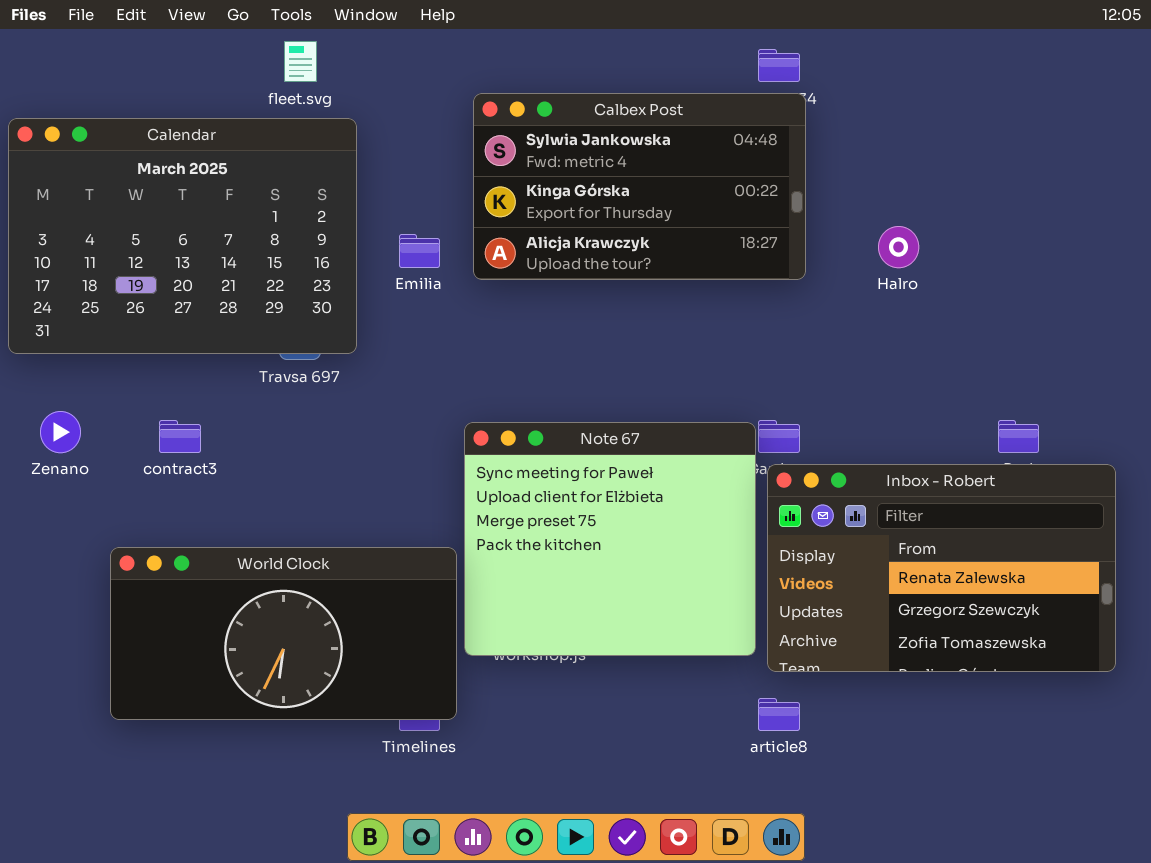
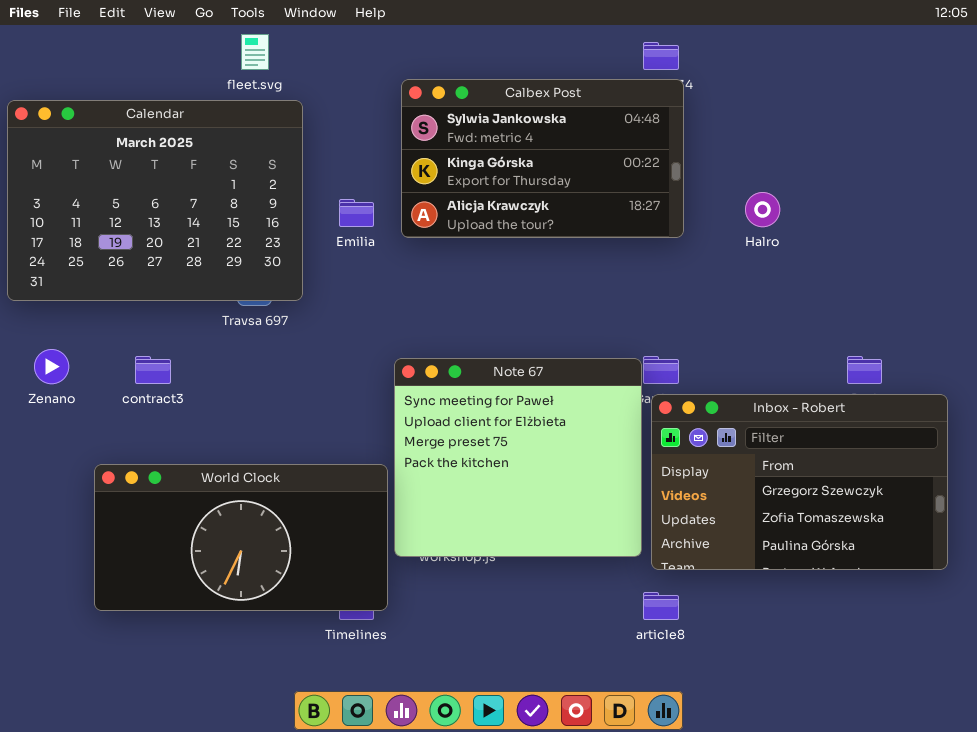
Inbox - Robert: [767,464,1116,672] -> [651,394,948,570], scrolled down 1 row

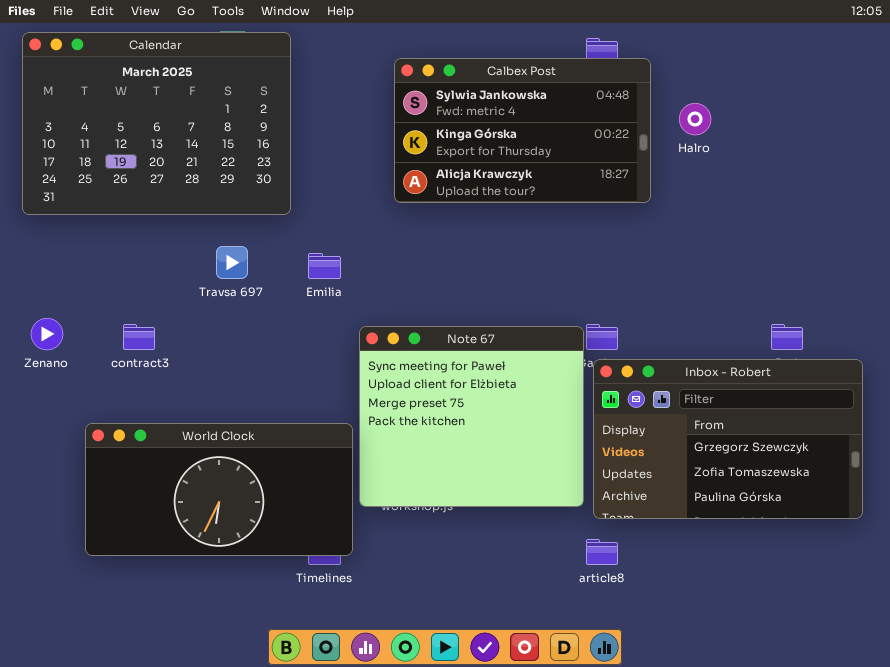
Calbex Post: [401,79,684,238] -> [394,58,651,203], moved
Calendar: [7,100,303,301] -> [22,32,291,215], moved
Halro: [745,192,780,227] -> [679,103,711,135], moved
Emilia: [339,199,374,227] -> [308,253,341,279], moved

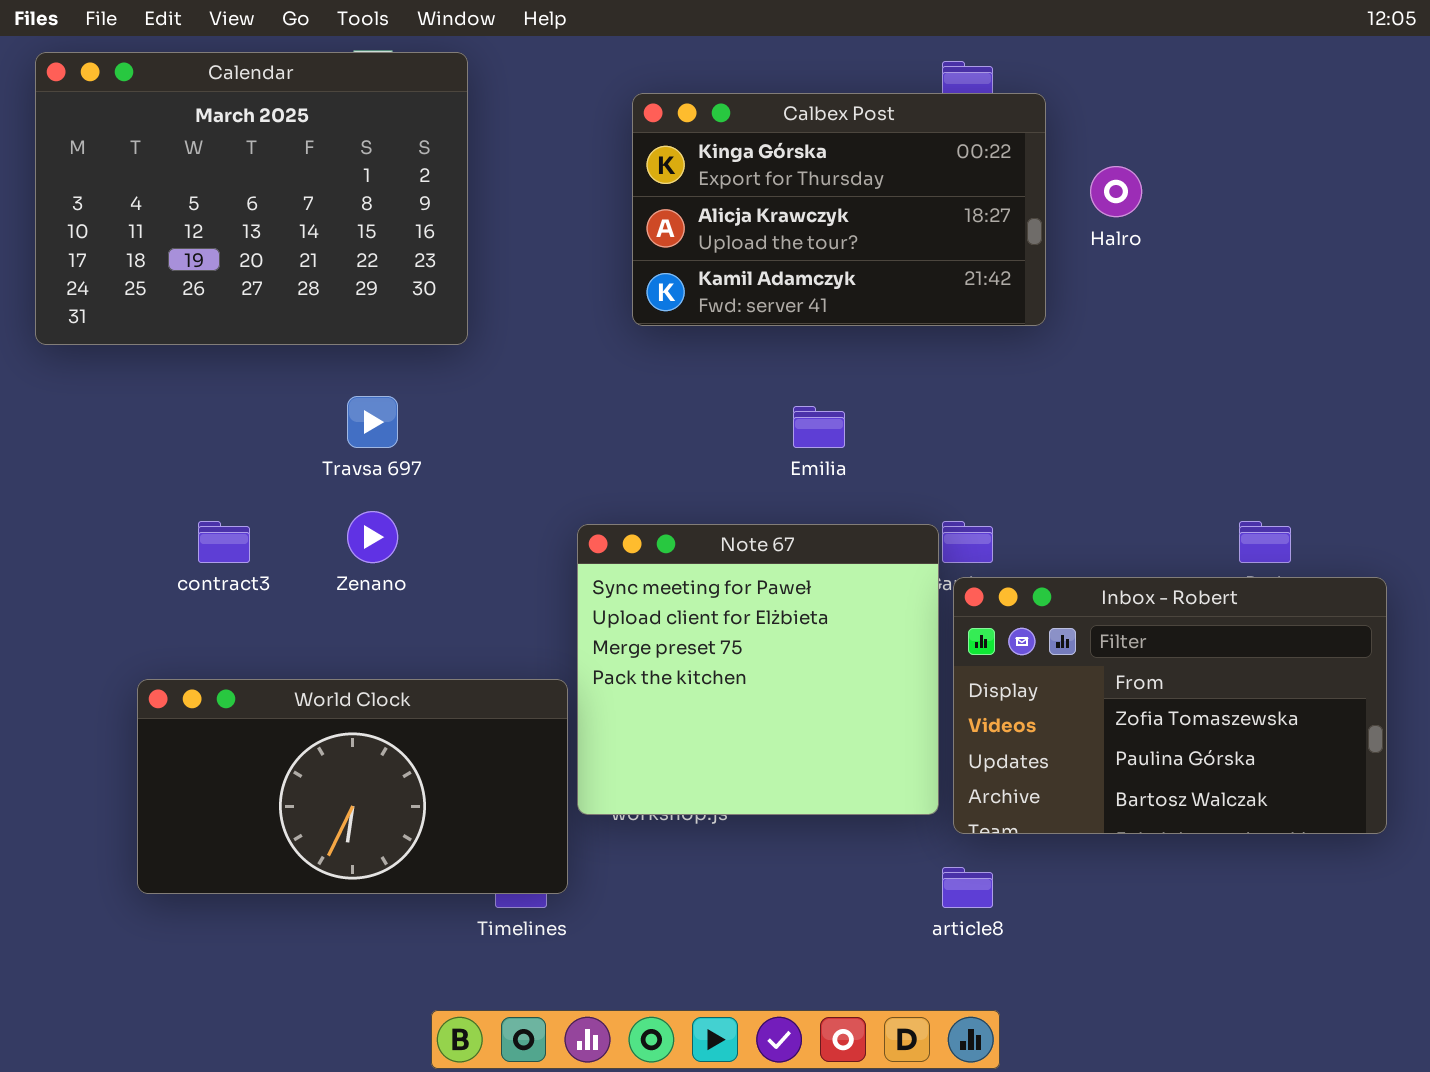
Calbex Post: [394,58,651,203] -> [632,93,1046,326], scrolled down 1 row
Emilia: [308,253,341,279] -> [793,406,845,448], moved
Zenano: [31,318,63,350] -> [347,511,398,563], moved
Inbox - Robert: [593,359,863,519] -> [953,577,1387,834], scrolled down 1 row

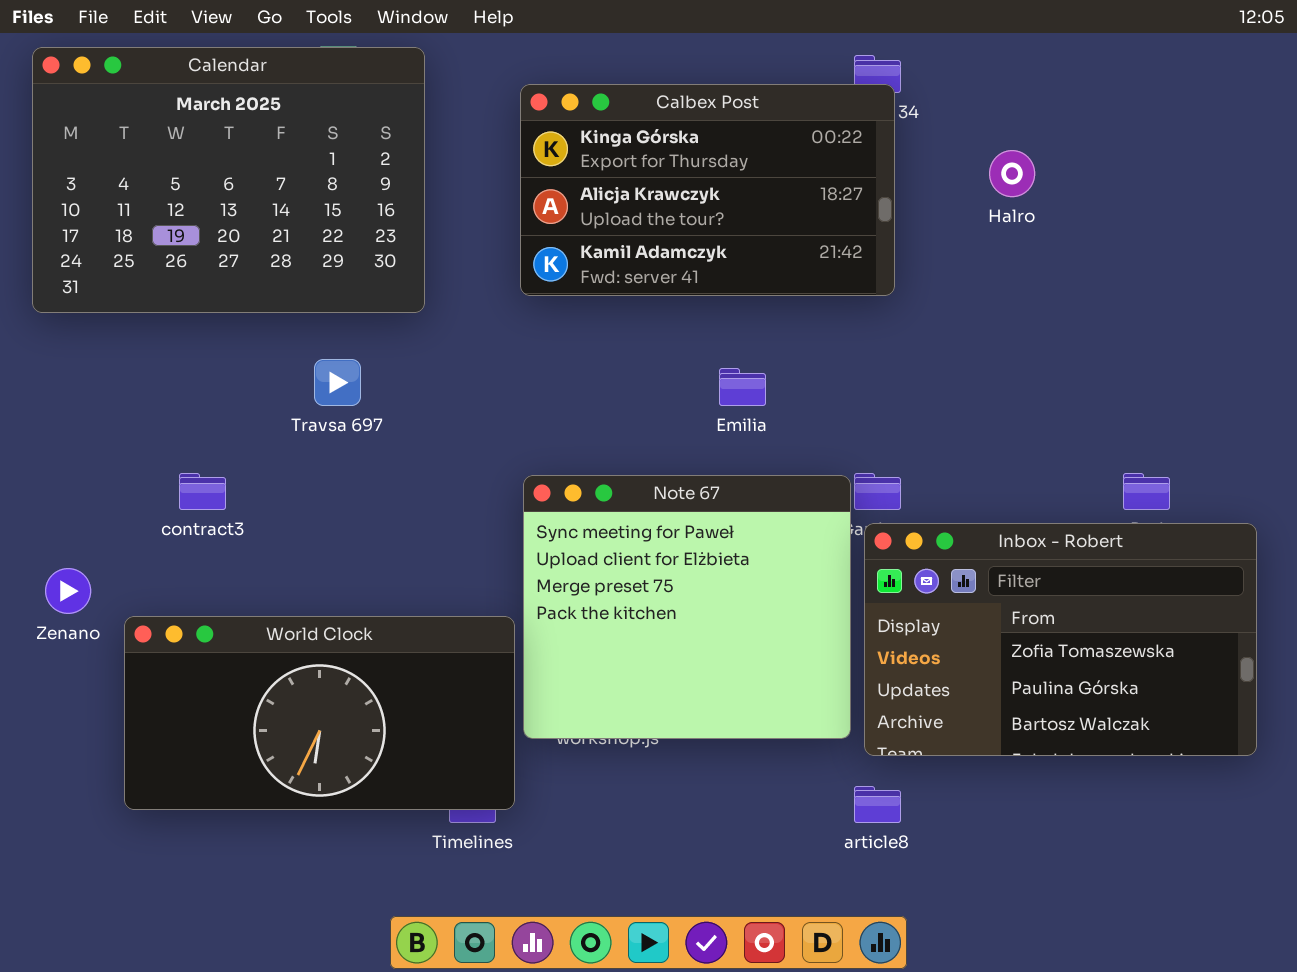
Calbex Post: [632,93,1046,326] -> [520,84,895,296], moved
Zenano: [347,511,398,563] -> [45,568,91,614], moved

